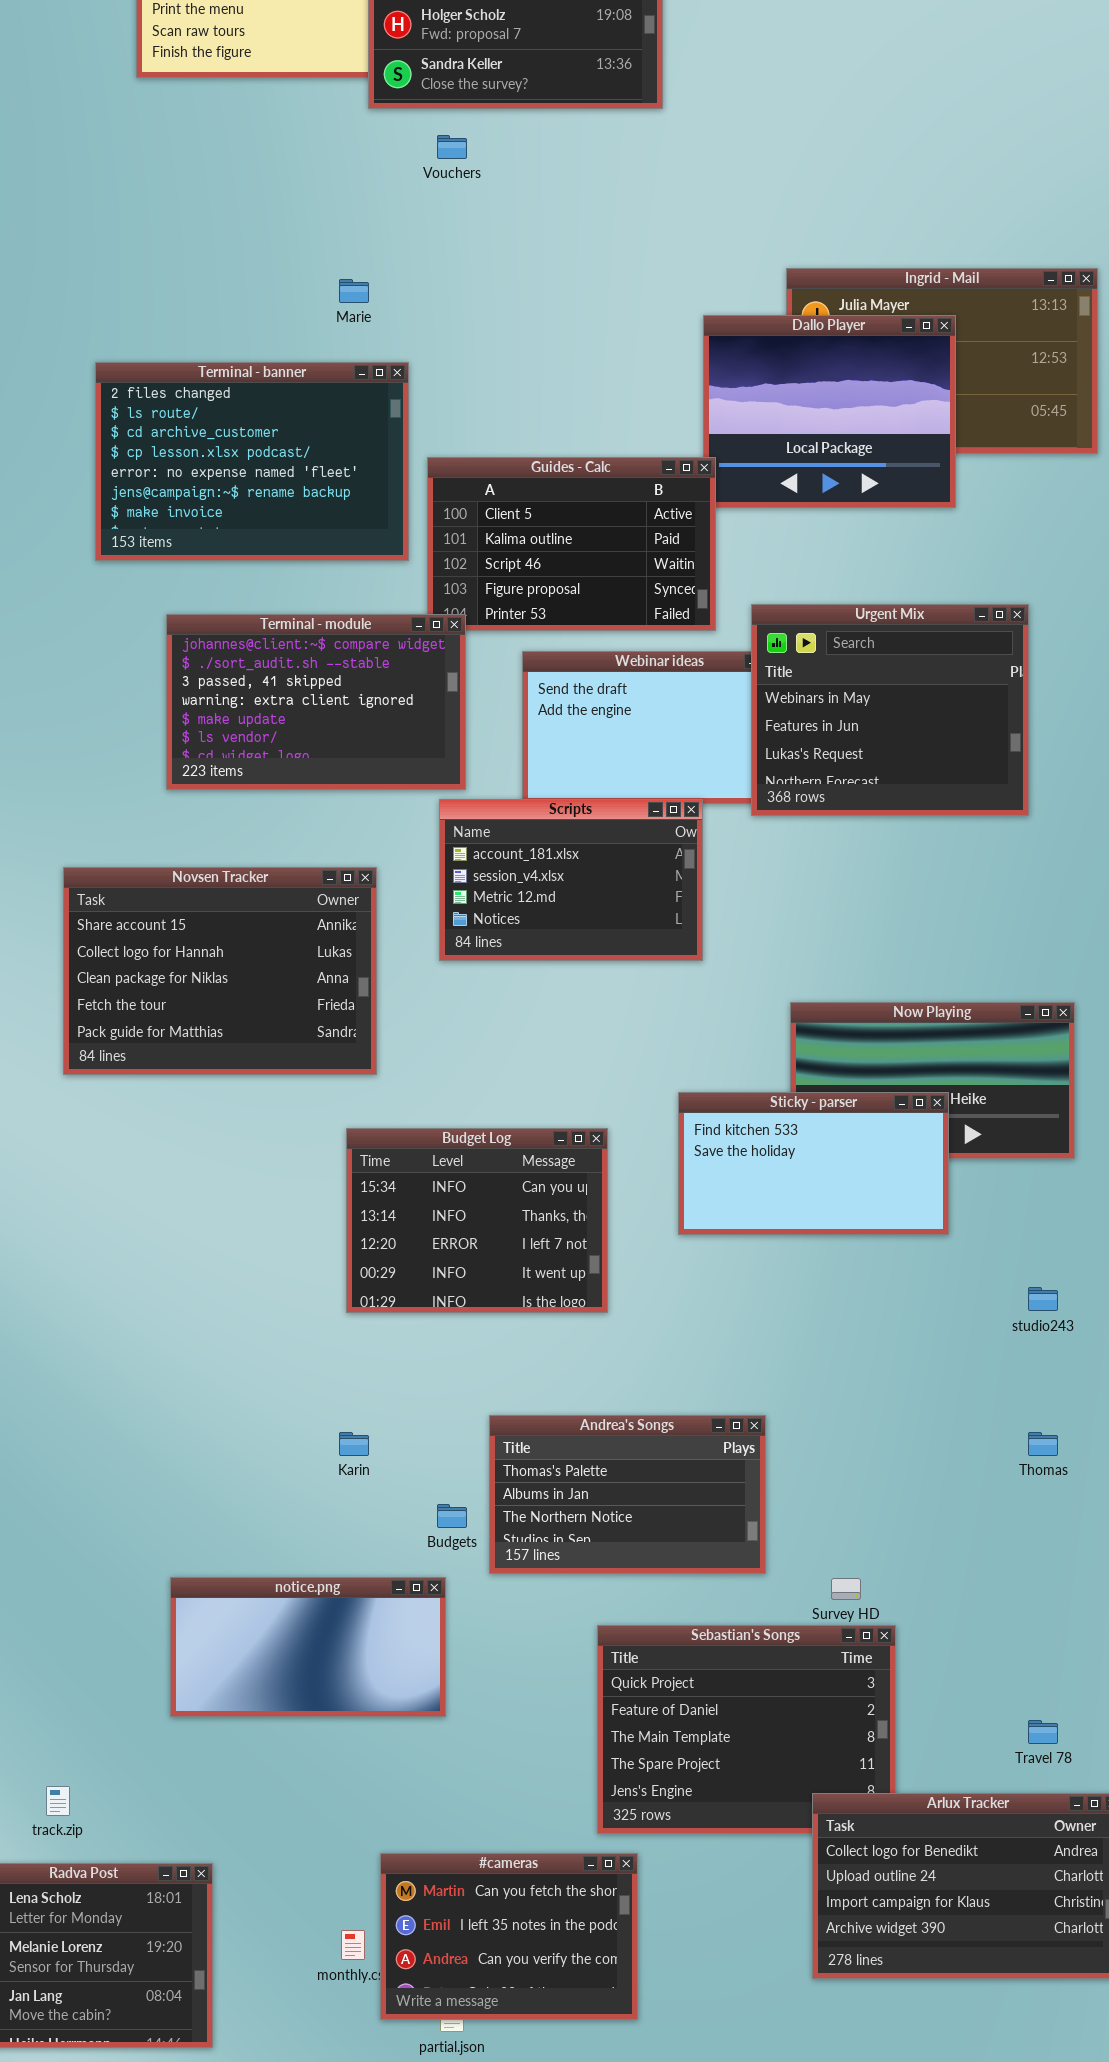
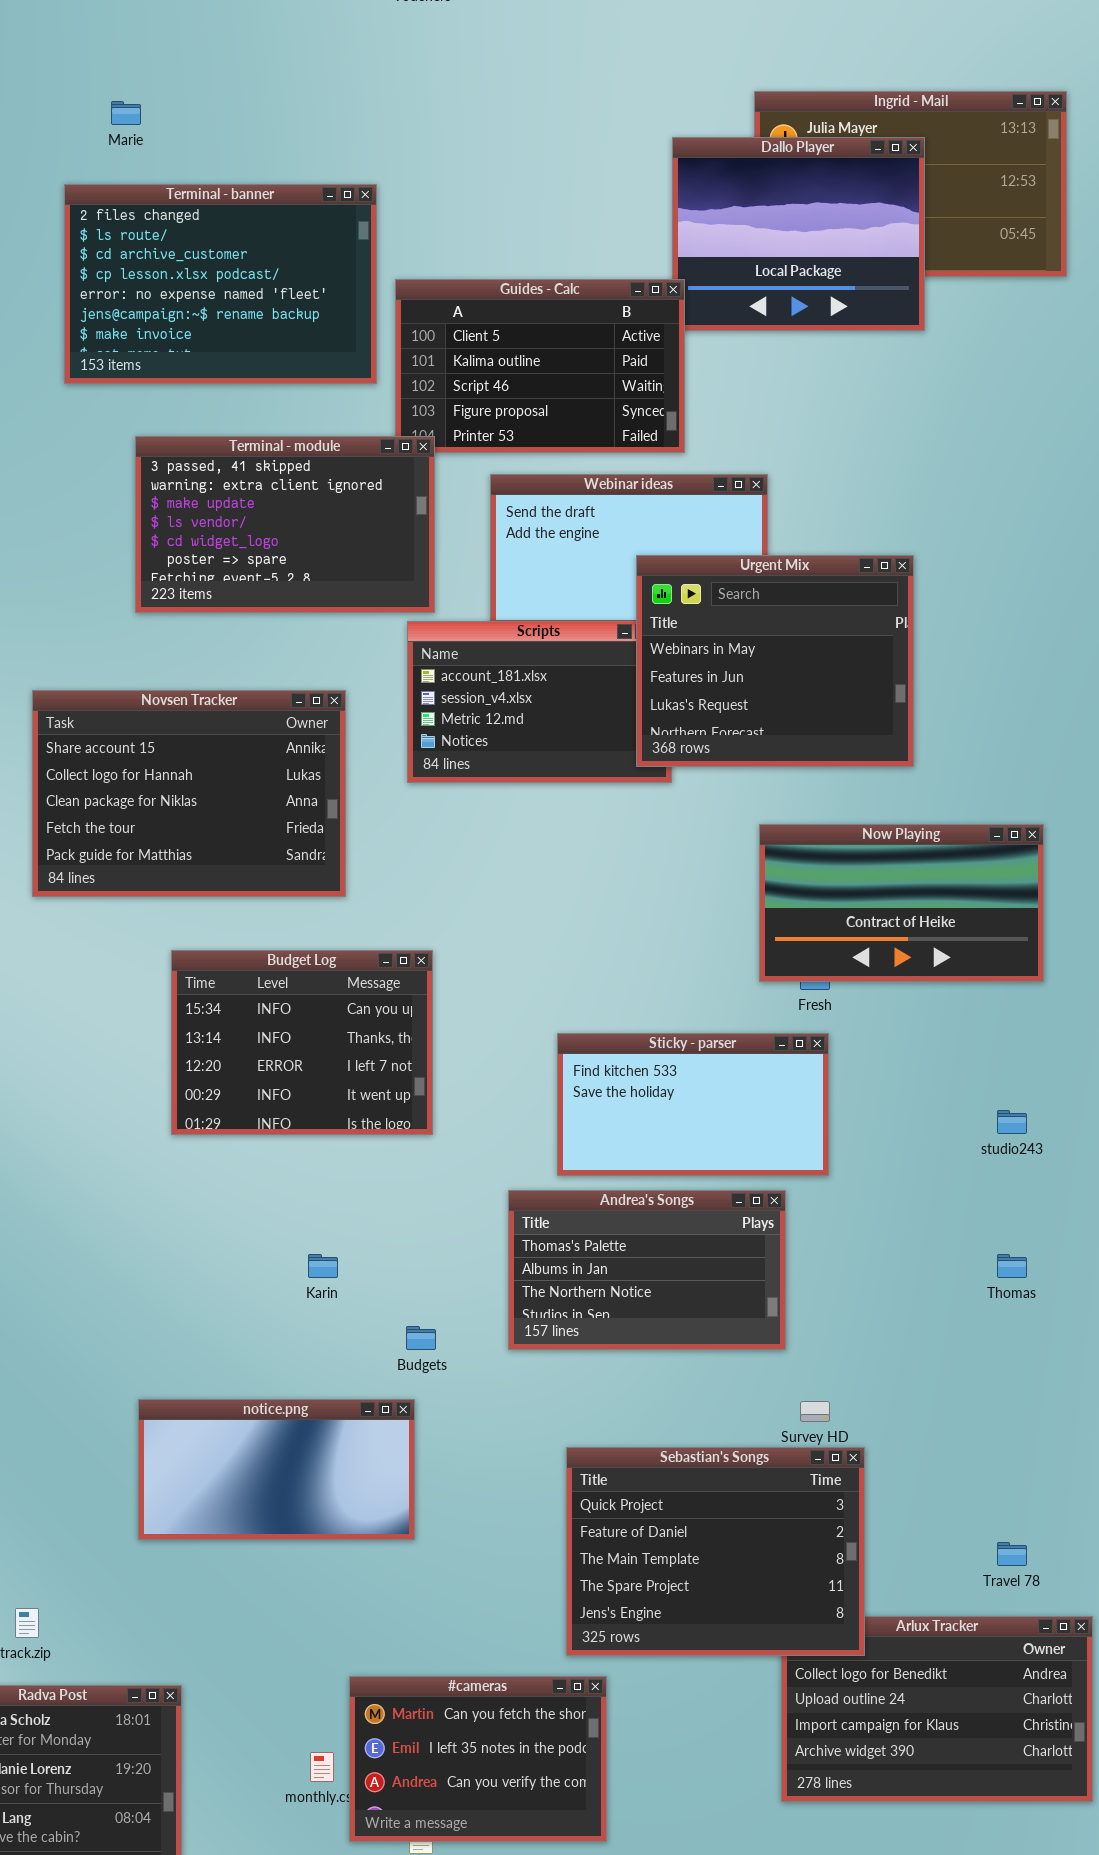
Marie: [339,279,369,303] -> [111,101,141,125], moved
Urgent Mix: [751,604,1029,816] -> [636,555,914,767], moved
Terminal - module: [166,614,466,790] -> [135,436,435,613], scrolled down 2 rows
Sticky - parser: [678,1092,949,1235] -> [557,1033,829,1176], moved
Budget Log: [346,1128,608,1313] -> [171,950,433,1135], moved
Andrea's Songs: [489,1415,766,1574] -> [508,1190,786,1350], moved
Sebastian's Songs: [597,1625,896,1834] -> [566,1447,865,1656], raised

